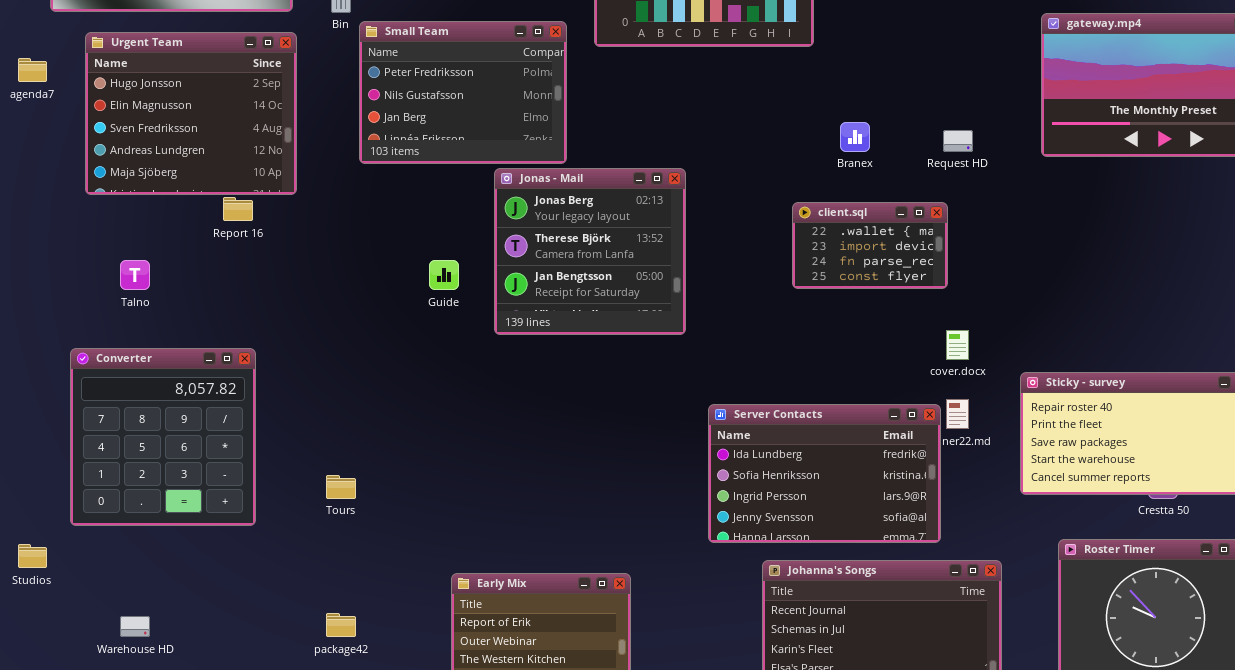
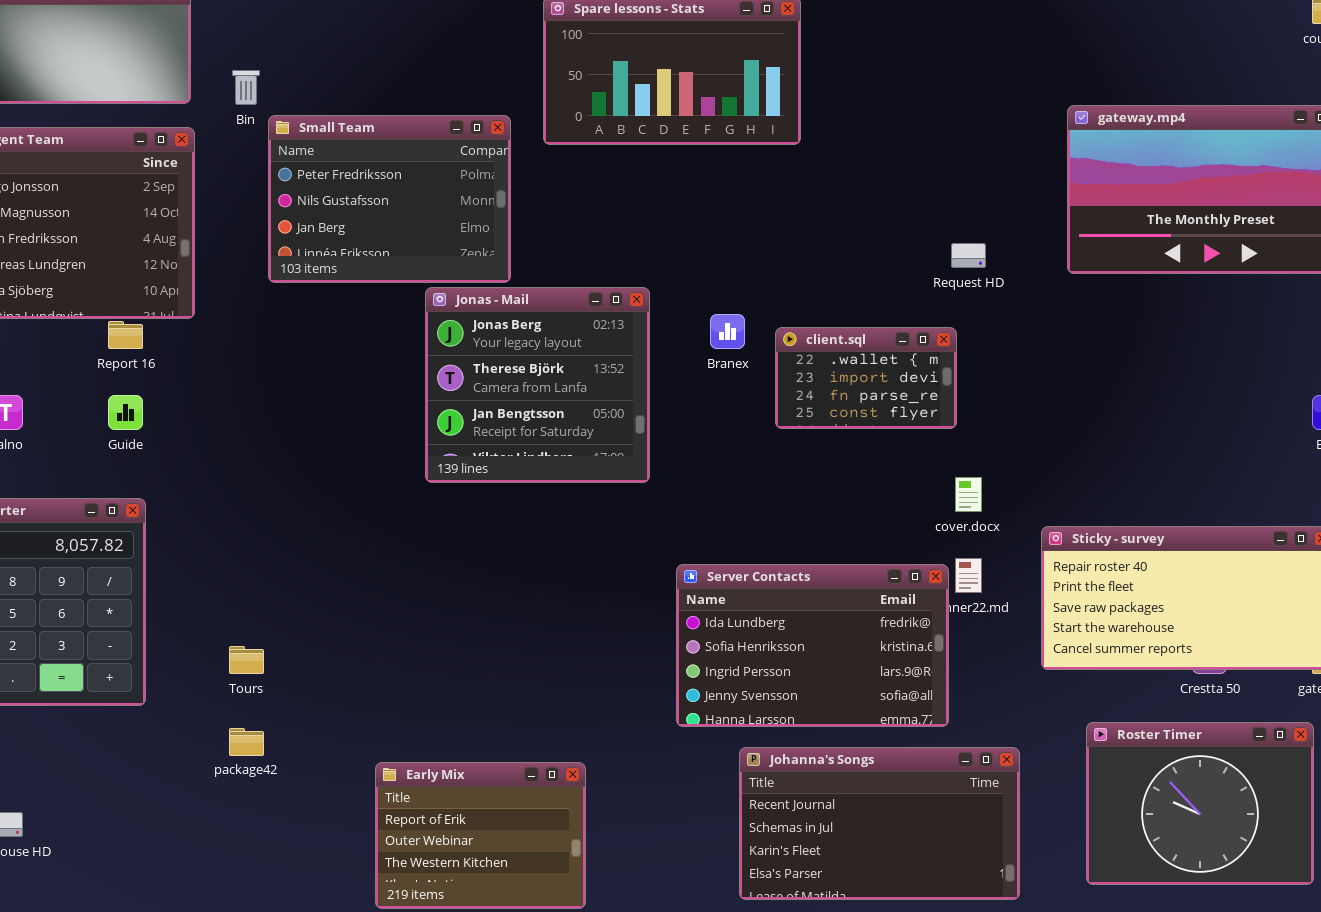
Branex: [840,122,870,152] -> [710,314,745,349], moved
Guide: [429,260,459,290] -> [108,395,143,430], moved
package42: [326,613,356,637] -> [229,728,264,756], moved

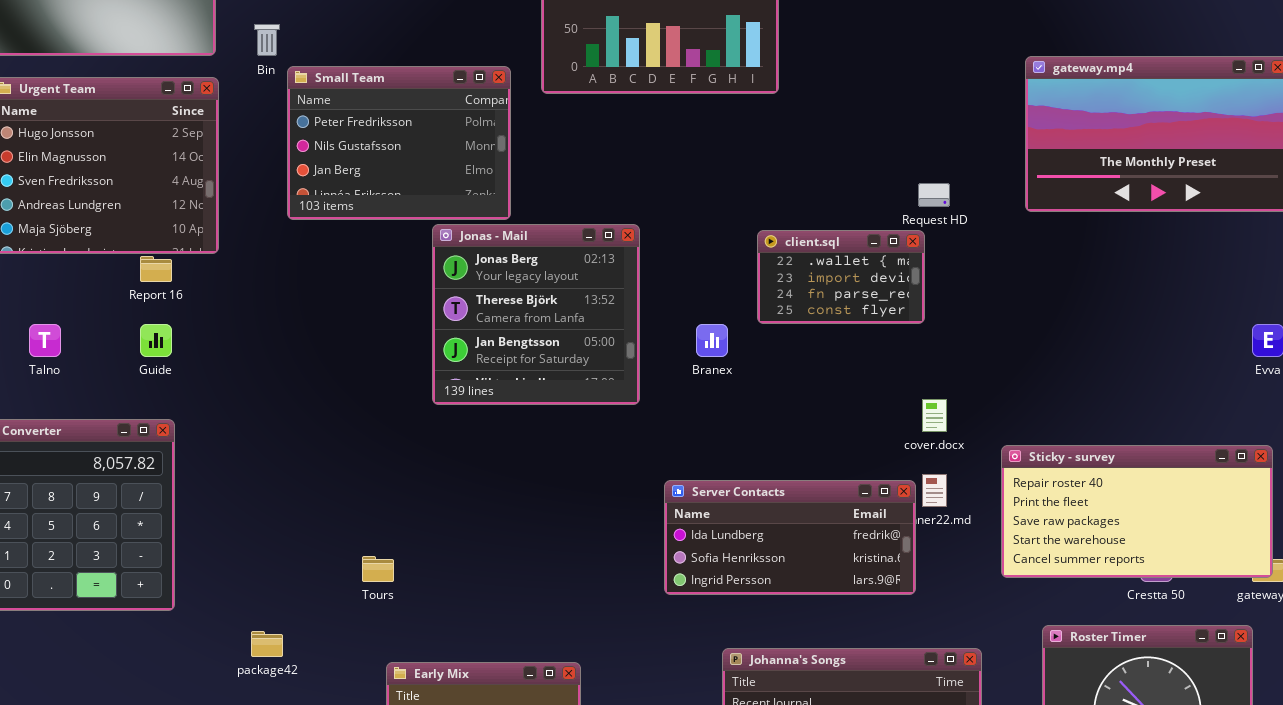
Branex: [710,314,745,349] -> [696,324,728,357], moved
client.sql: [775,327,957,429] -> [757,230,925,324], moved
Server Contacts: [676,564,949,727] -> [664,480,916,595], resized
Tours: [229,646,264,674] -> [362,556,394,582], moved

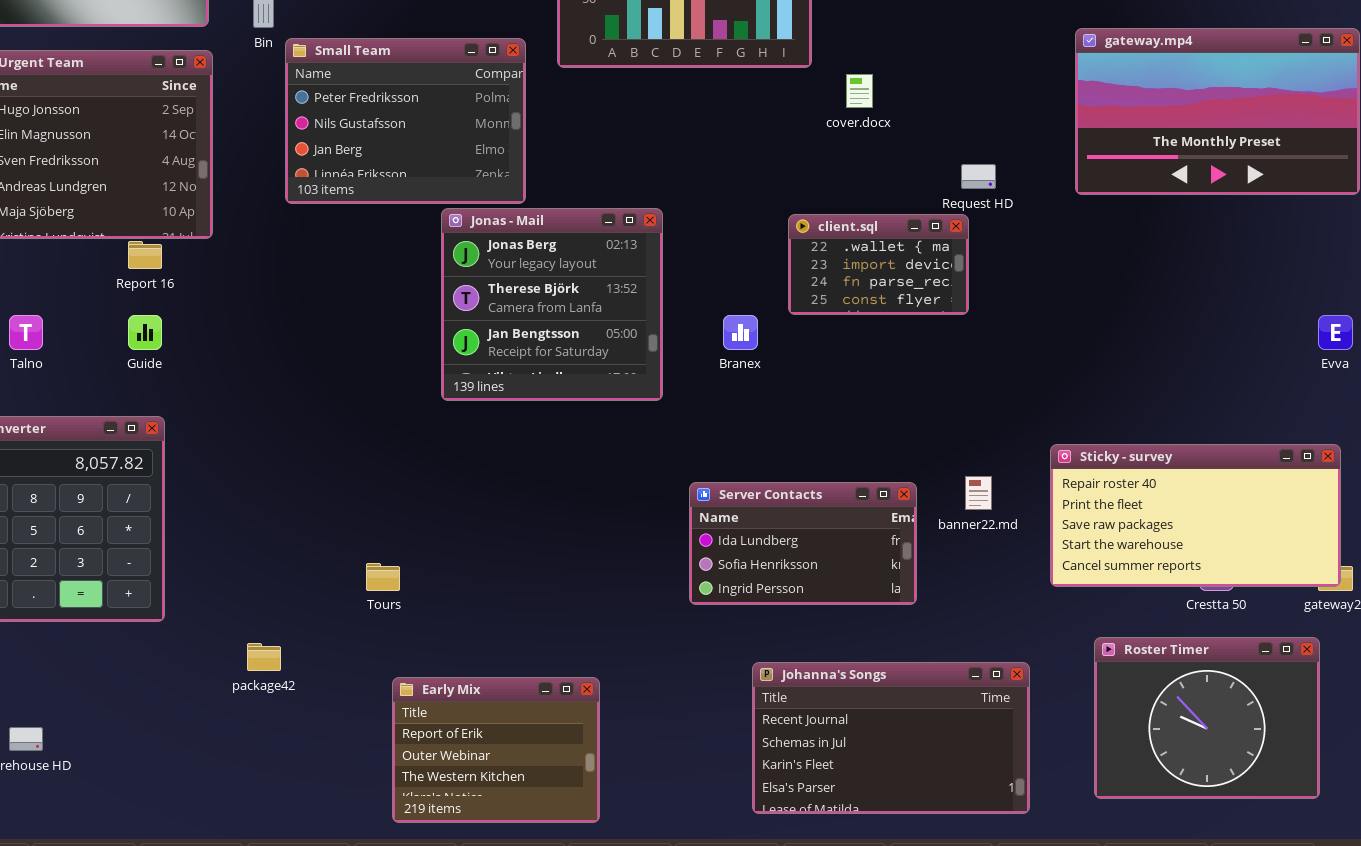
cover.docx: [922,399,947,432] -> [846,74,873,108], moved
Server Contacts: [664,480,916,595] -> [689,482,917,605], resized

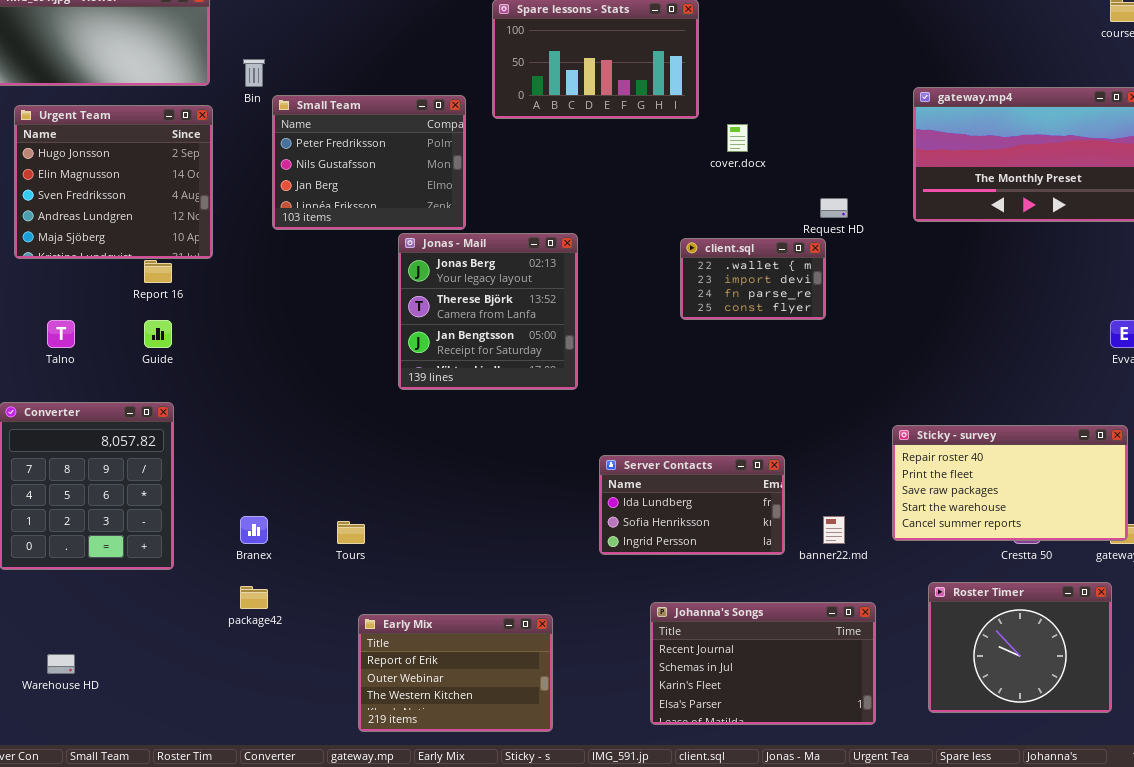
Branex: [723,315,758,350] -> [240,516,268,544], moved
banner22.md: [965,476,992,510] -> [823,516,845,544], moved
Early Mix: [392,677,600,823] -> [358,614,553,732], resized

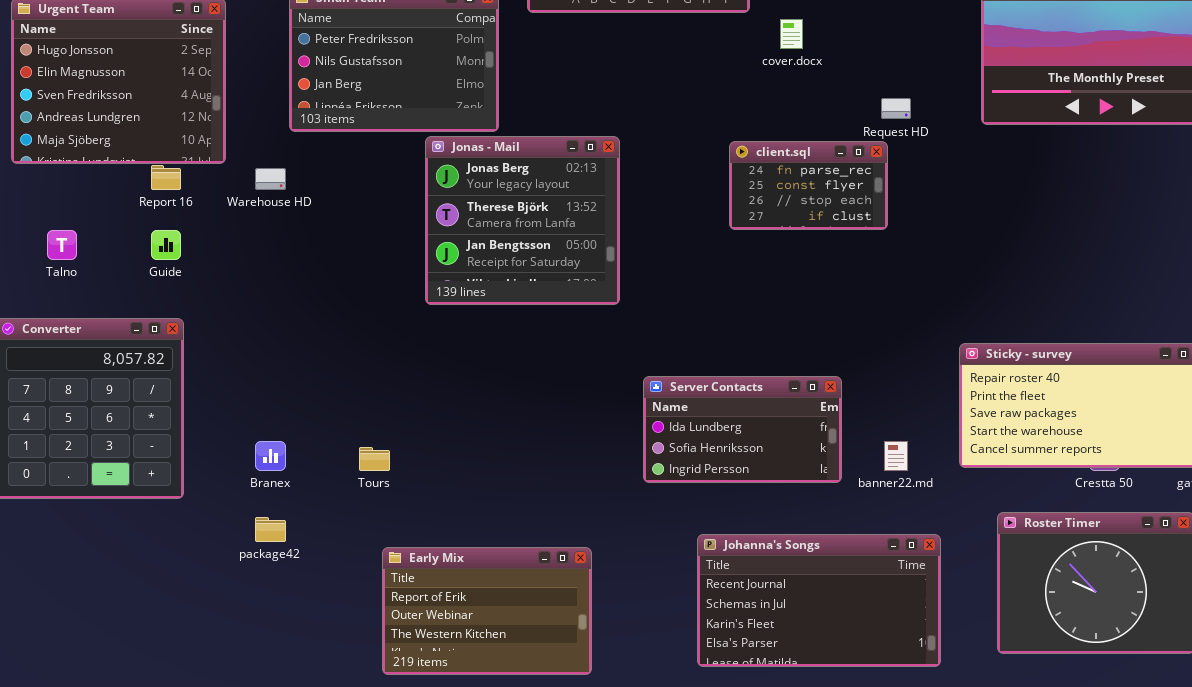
client.sql: [680,238,826,320] -> [729,141,888,230], scrolled down 2 rows
Warehouse HD: [47,654,75,674] -> [255,168,286,190], moved

